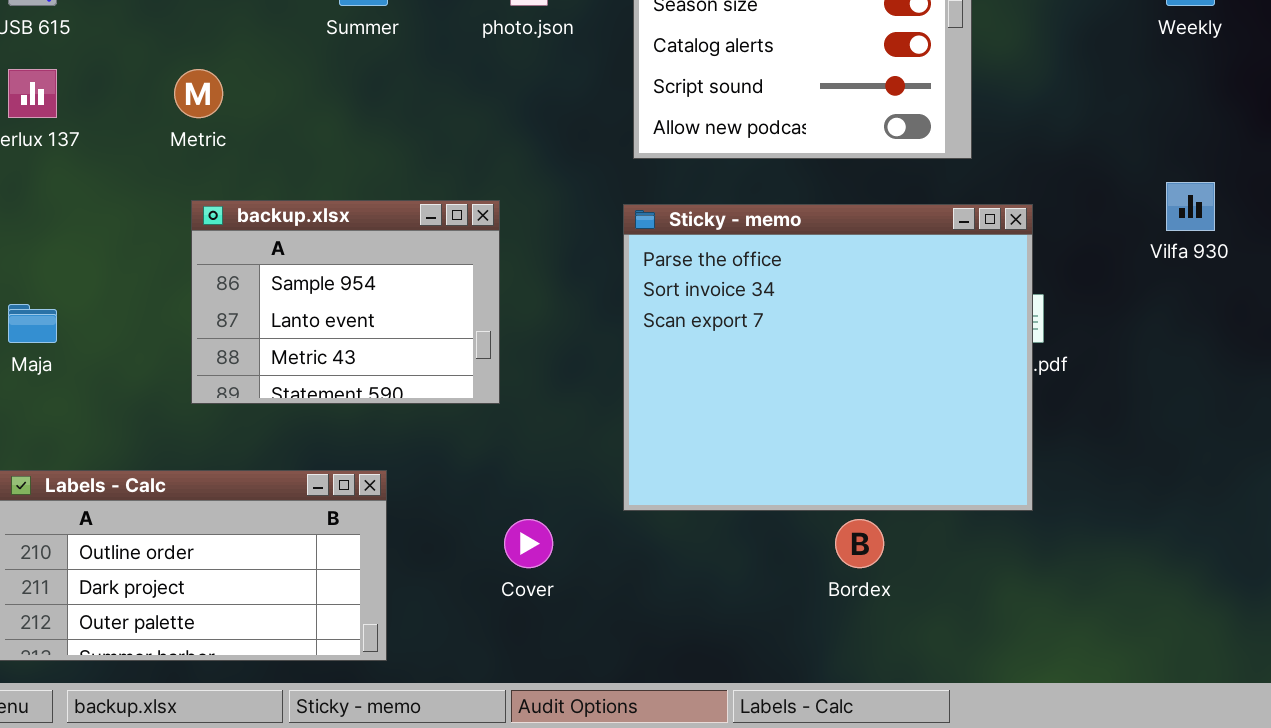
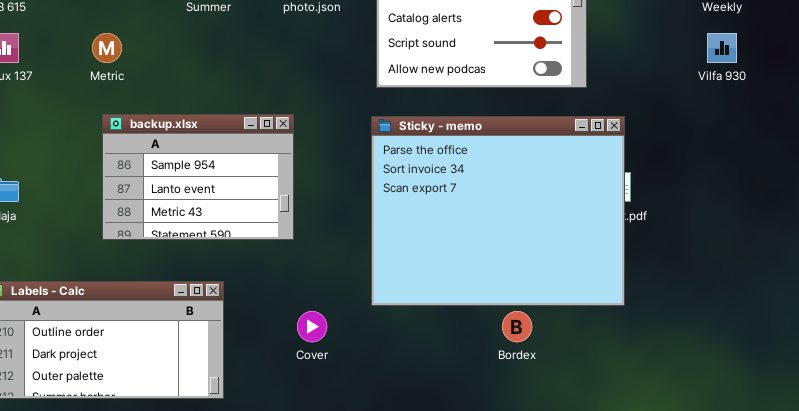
Vilfa 930: [1166,182,1215,231] -> [707,33,737,63], moved

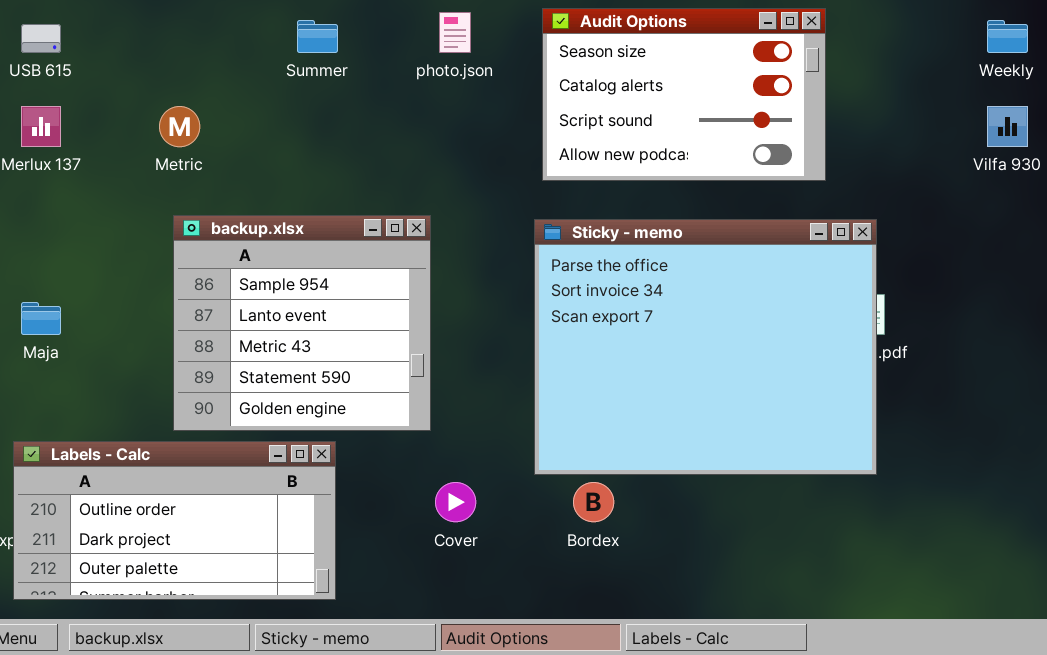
backup.xlsx: [102,114,294,240] -> [173,215,431,431], resized
Bordex: [502,311,532,342] -> [573,482,614,522], moved

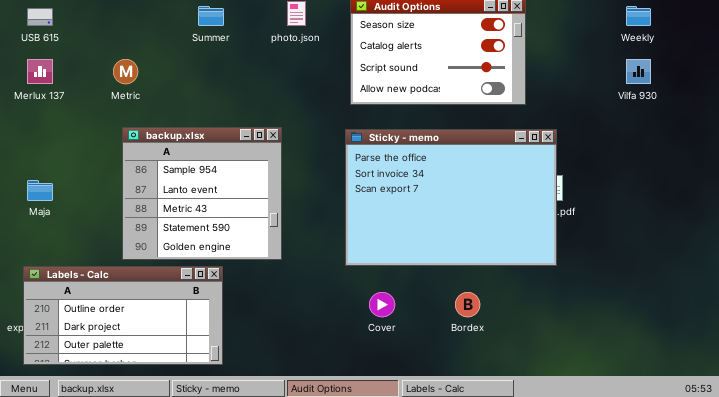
Sticky - memo: [534,219,877,475] -> [345,129,557,266], resized
Cover: [435,482,476,522] -> [369,292,395,317], moved
Bordex: [573,482,614,522] -> [455,292,480,317], moved

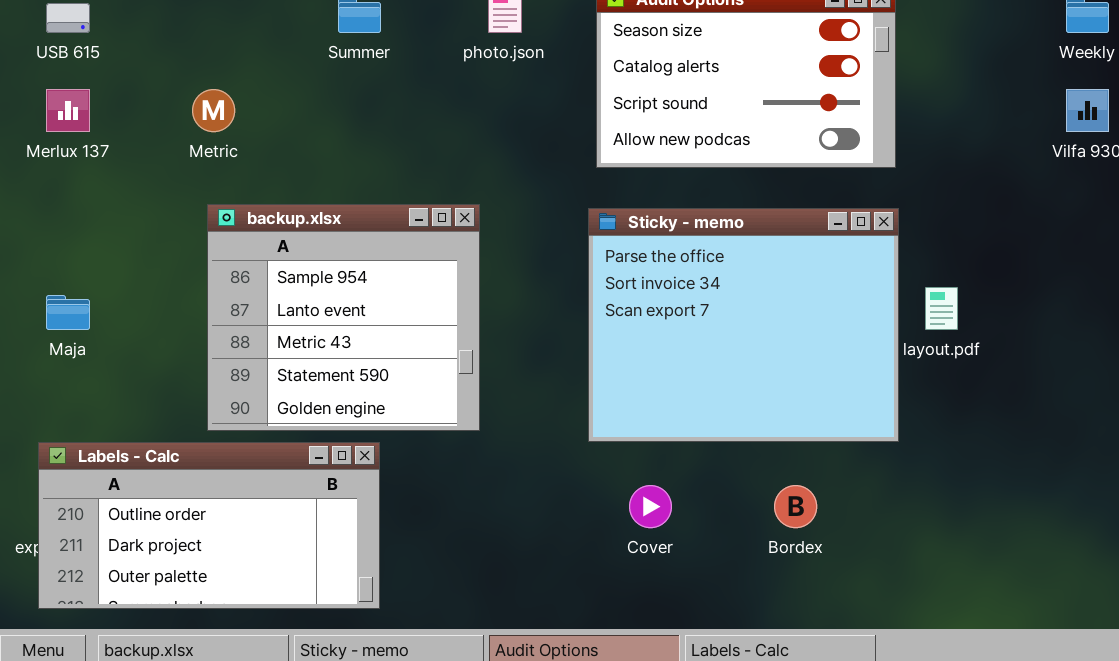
Sticky - memo: [345,129,557,266] -> [588,208,899,442], resized

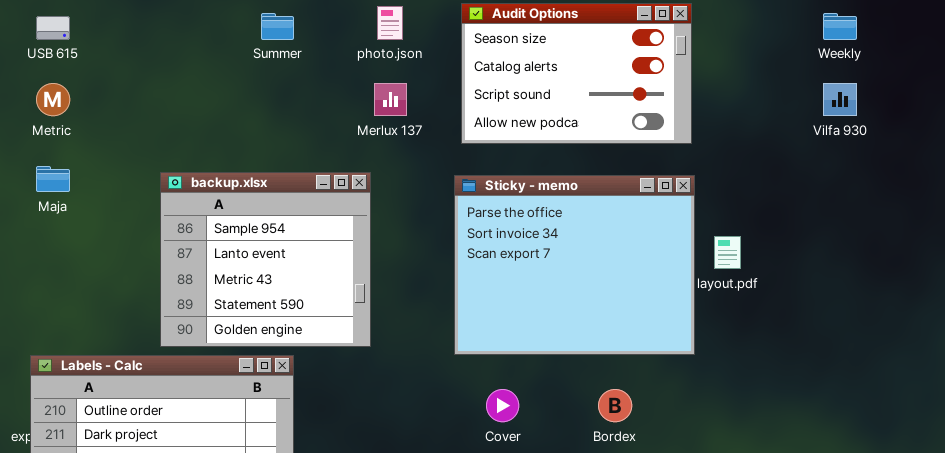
Merlux 137: [46,89,90,132] -> [374,83,407,116], moved
Metric: [192,89,235,132] -> [36,83,70,116], moved
Maja: [46,295,90,330] -> [36,166,70,192], moved

